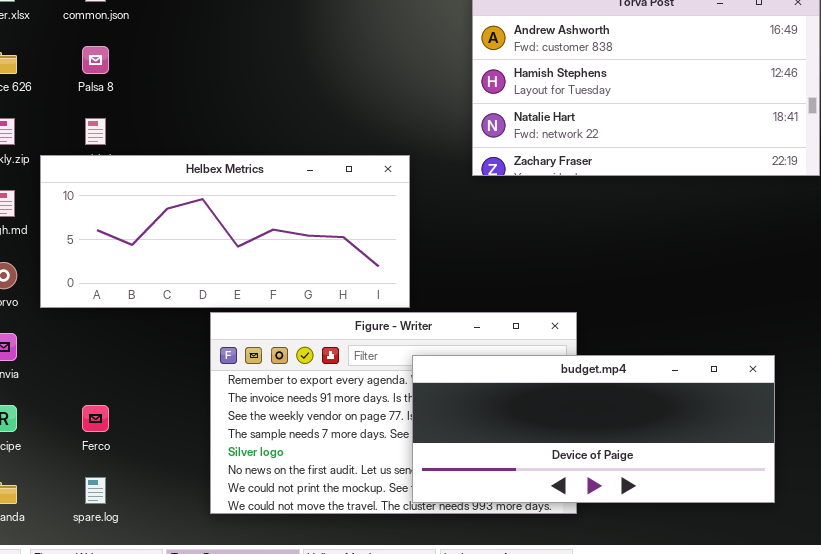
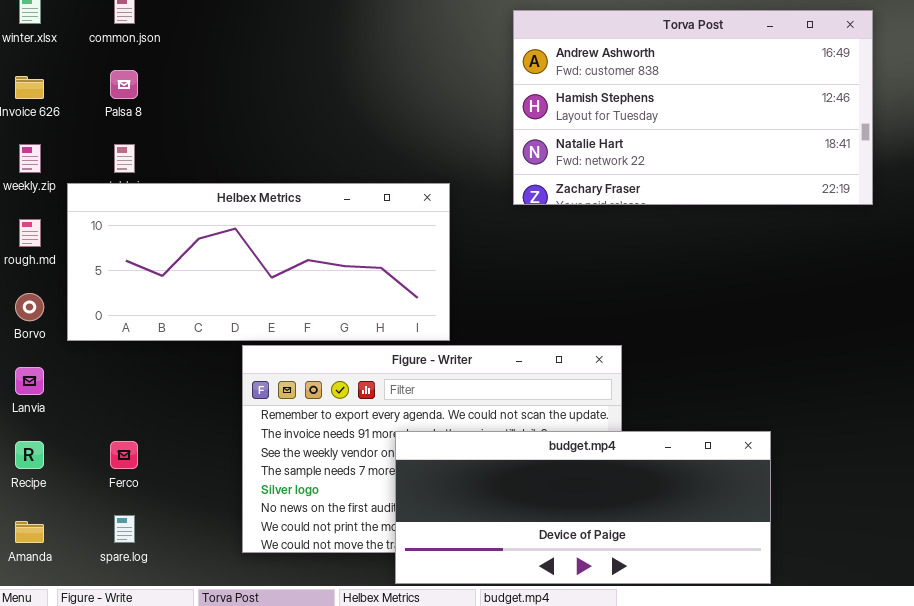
budget.mp4: [412,355,775,503] -> [395,431,771,584], moved

